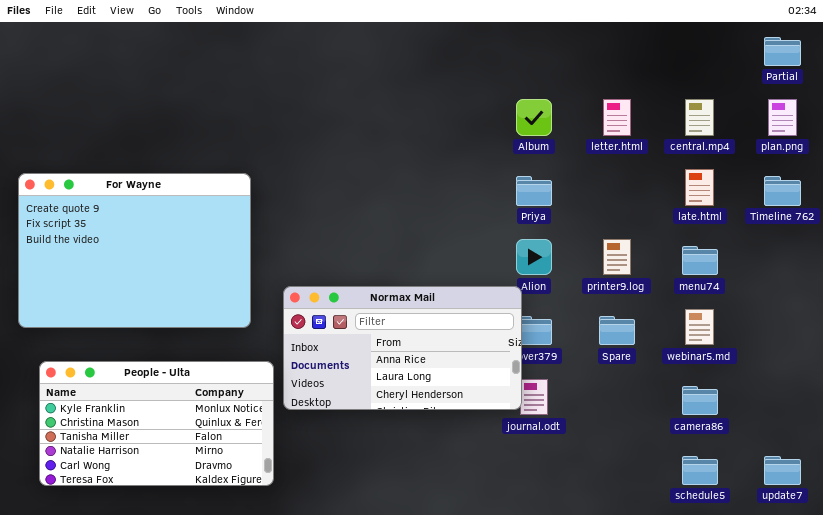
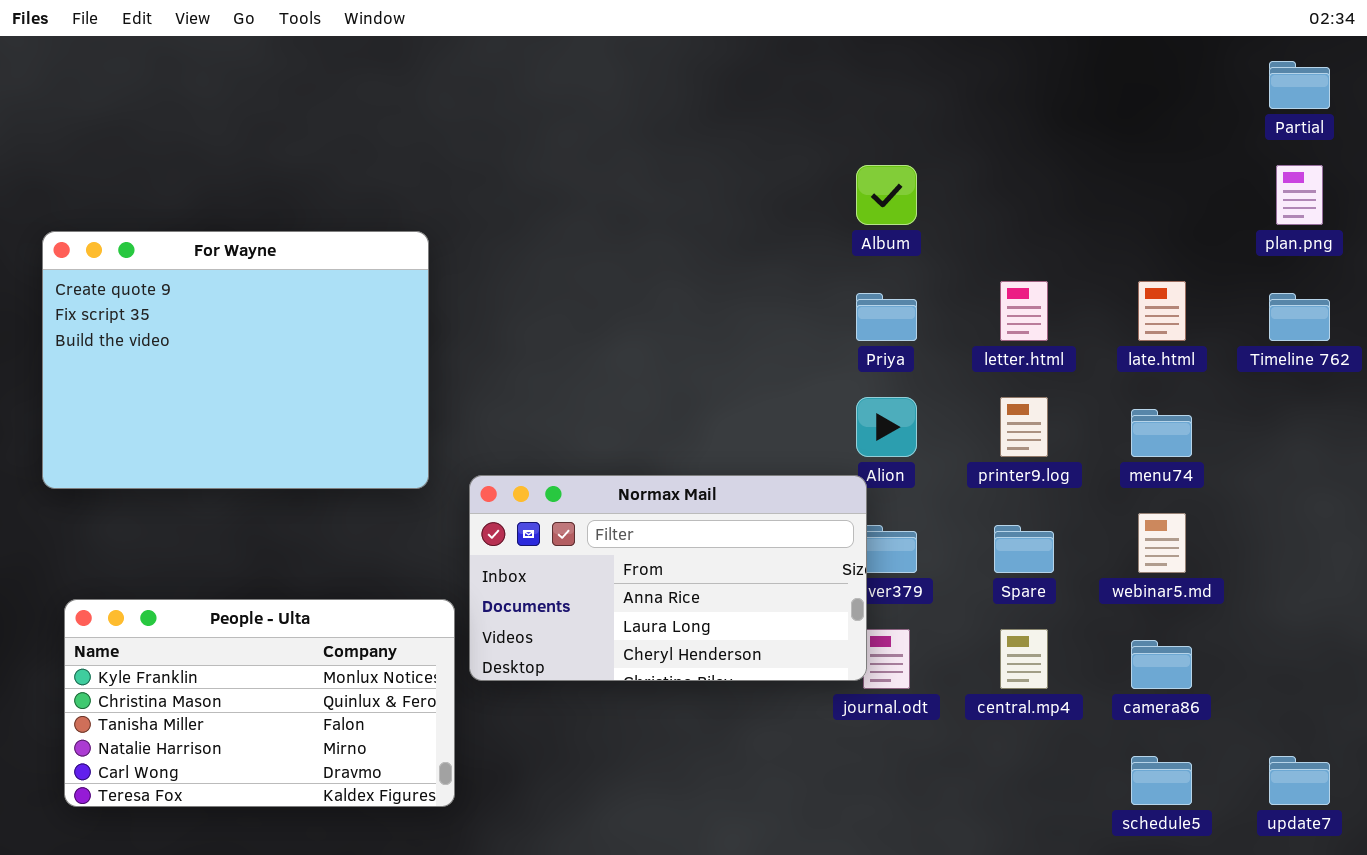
letter.html: [603,99,631,136] -> [1000,281,1048,341], moved
central.mp4: [685,99,714,136] -> [1000,629,1048,689], moved
For Wayne: [18,173,251,328] -> [42,231,429,489], moved

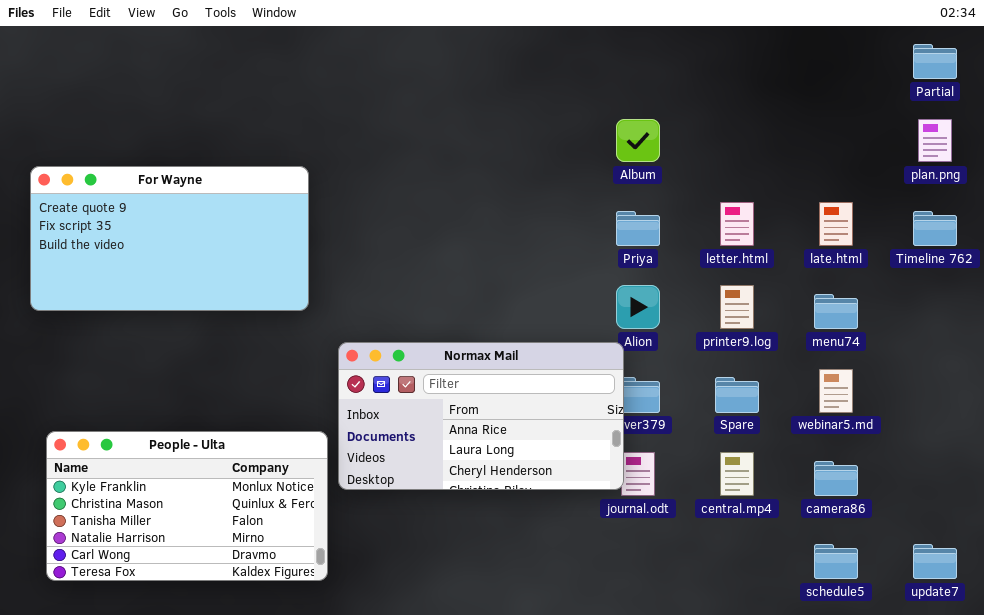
For Wayne: [42,231,429,489] -> [30,166,309,311], resized

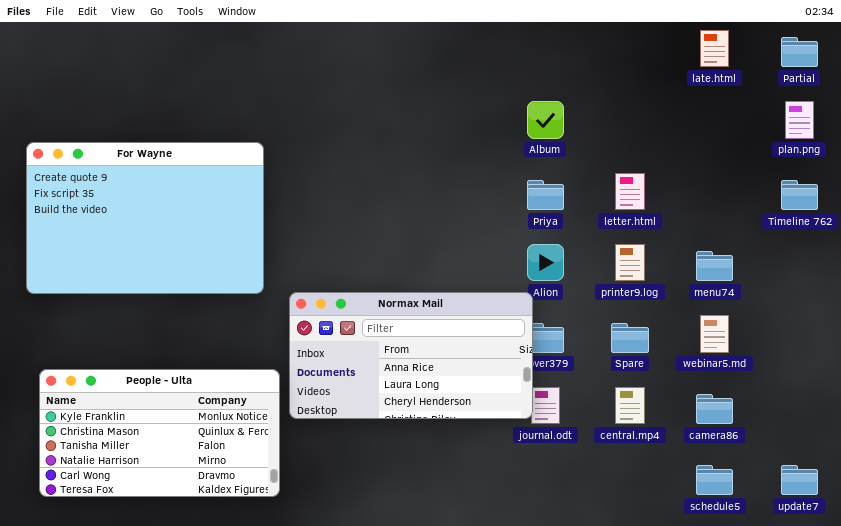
For Wayne: [30,166,309,311] -> [26,142,264,294], resized
late.html: [819,202,853,246] -> [700,30,729,67], moved

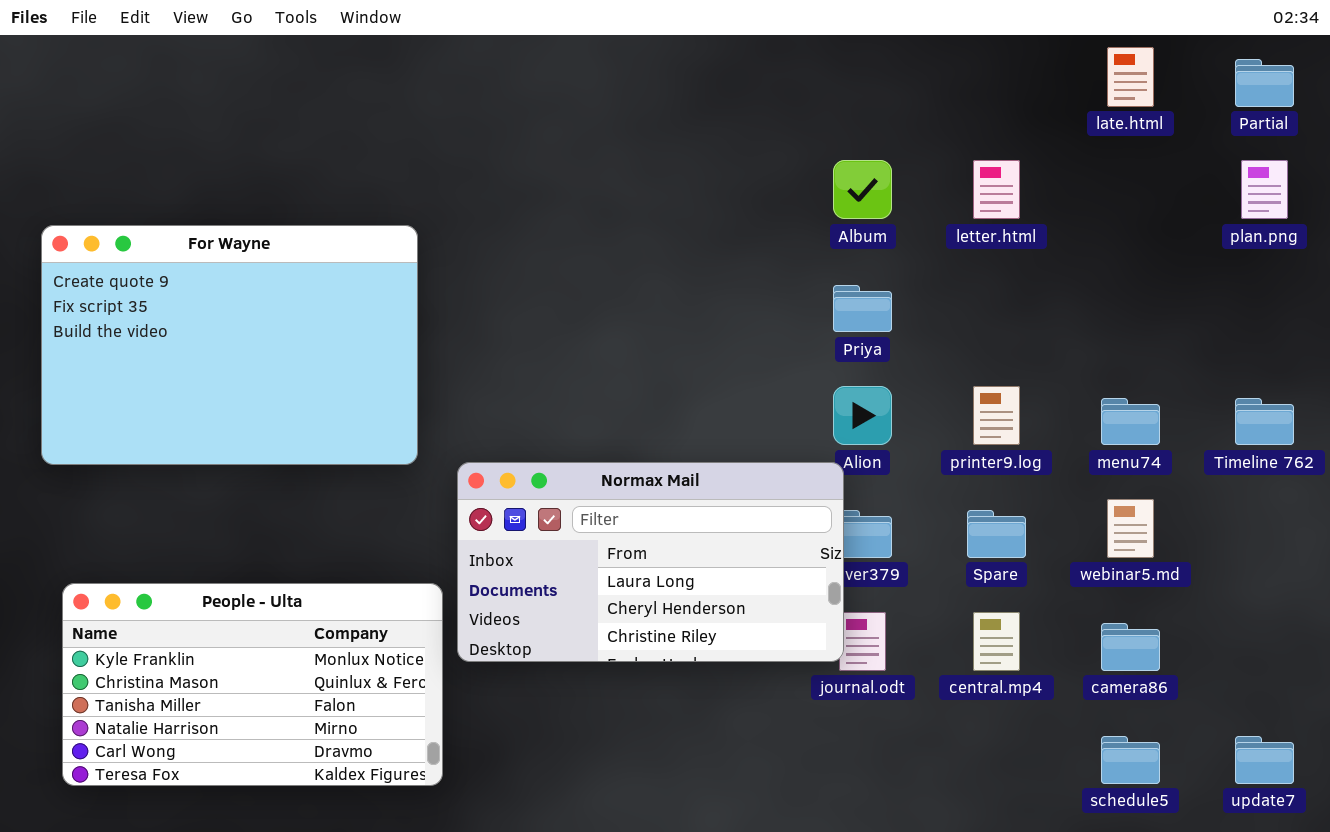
letter.html: [615,173,645,210] -> [973,160,1020,219], moved
Timeline 762: [781,180,818,210] -> [1235,398,1294,445], moved
Normax Mail: [289,292,533,419] -> [457,462,844,662], scrolled down 1 row

